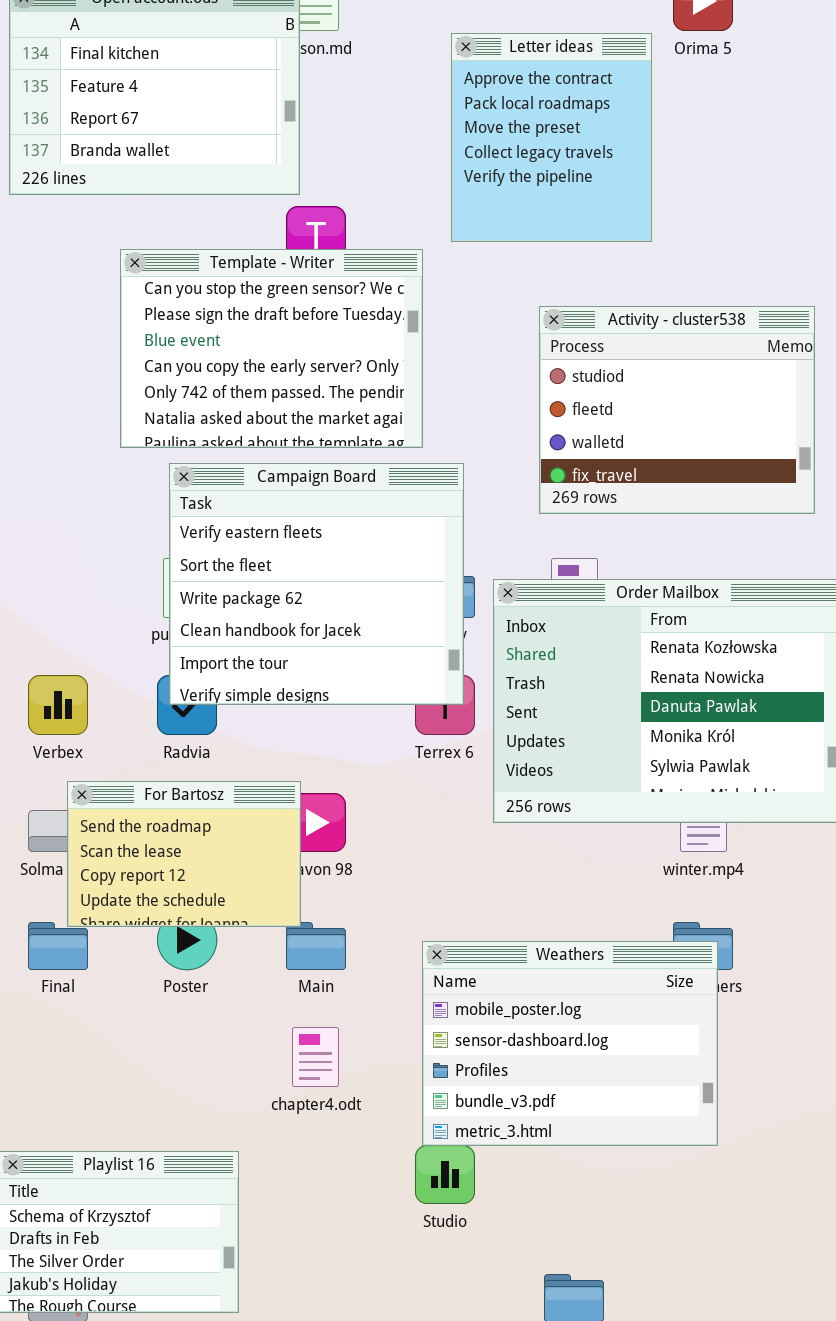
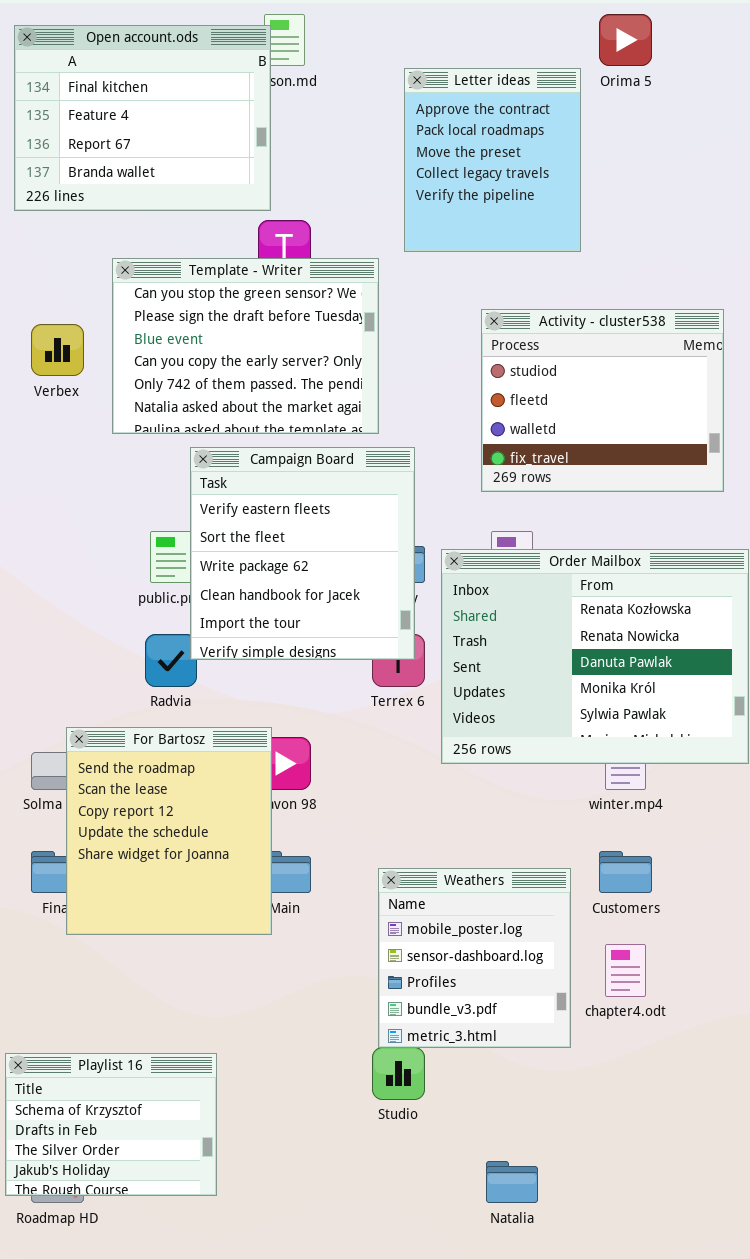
Campaign Board: [169,463,464,705] -> [190,447,415,660], resized
Verbex: [28,675,88,735] -> [31,324,84,376], moved
For Bartosz: [67,781,301,927] -> [66,727,272,935], resized
Weathers: [422,941,718,1146] -> [378,868,571,1048], resized
chapter4.odt: [292,1027,339,1087] -> [605,944,646,997], moved

